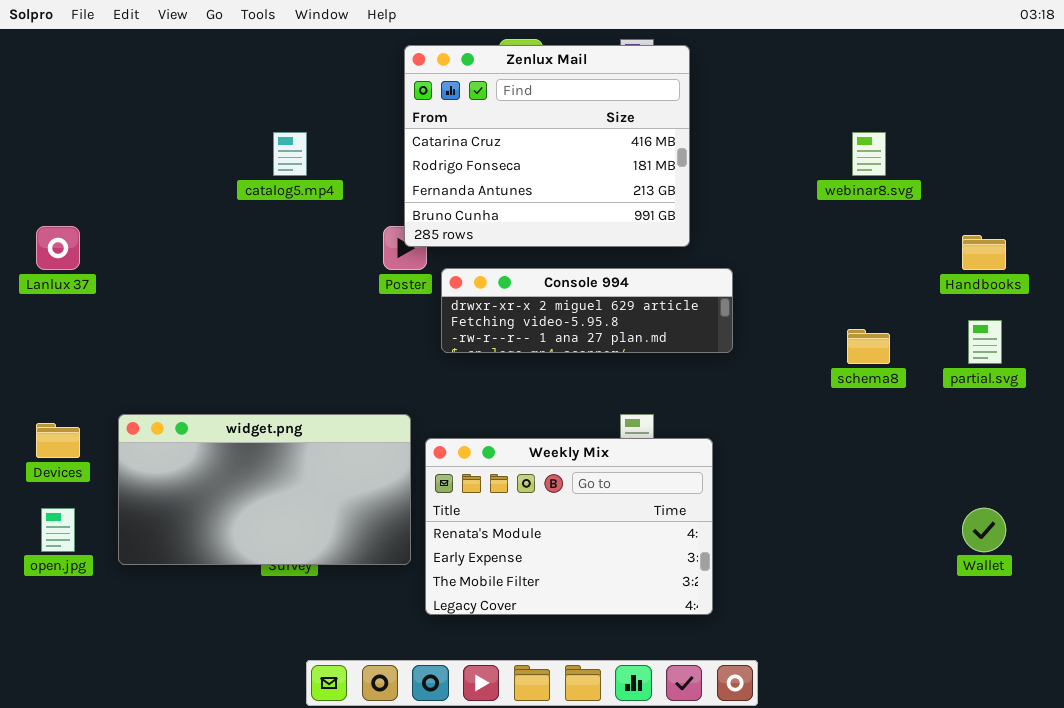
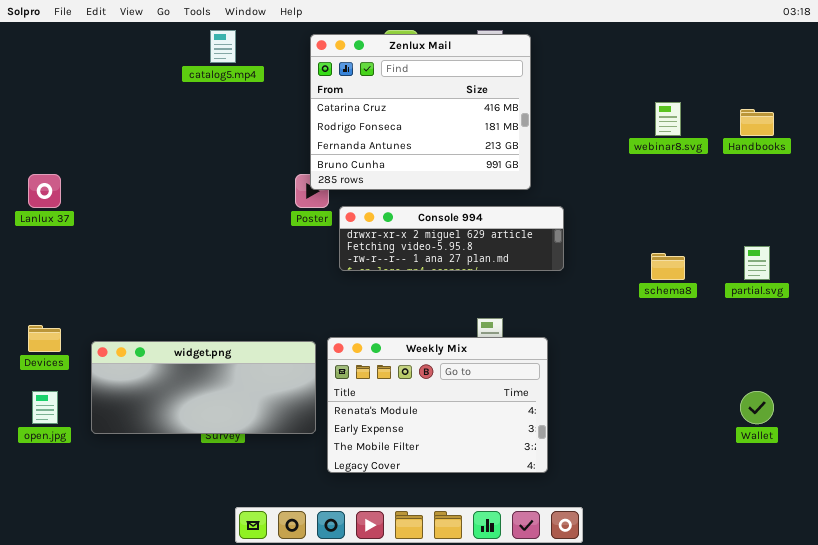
catalog5.mp4: [273,132,307,176] -> [210,30,236,63], moved
Handbooks: [962,235,1006,270] -> [740,109,774,136], moved
widget.png: [118,414,411,565] -> [91,341,316,434], resized

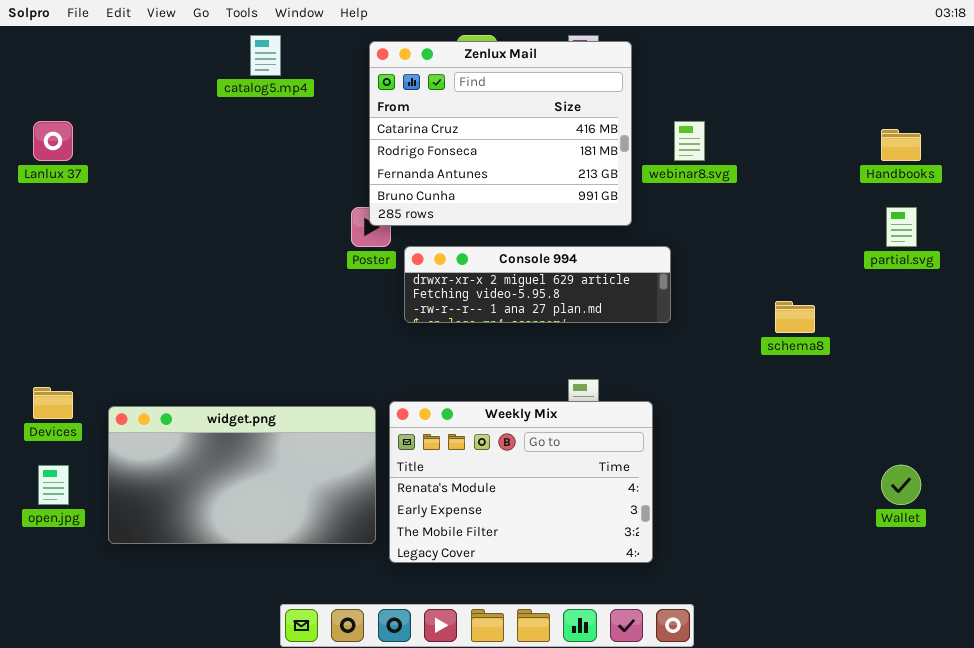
webinar8.svg: [655,102,681,136] -> [674,121,705,161], moved
Lanlux 37: [28,174,61,208] -> [33,121,73,161], moved
partial.svg: [744,246,770,280] -> [886,207,917,247], moved
widget.png: [91,341,316,434] -> [108,406,376,544], resized

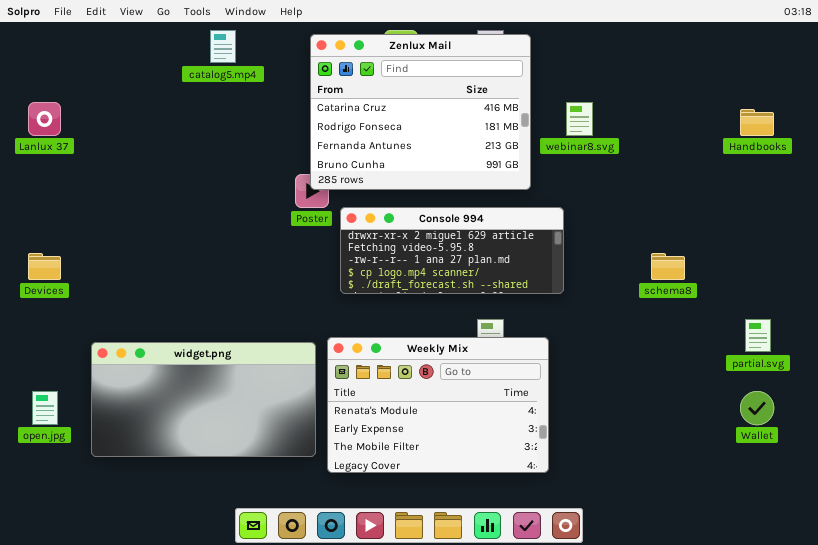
partial.svg: [886,207,917,247] -> [745,319,771,352], moved
Console 994: [404,246,671,323] -> [340,207,564,294], resized
Devices: [33,387,73,419] -> [28,253,61,280], moved

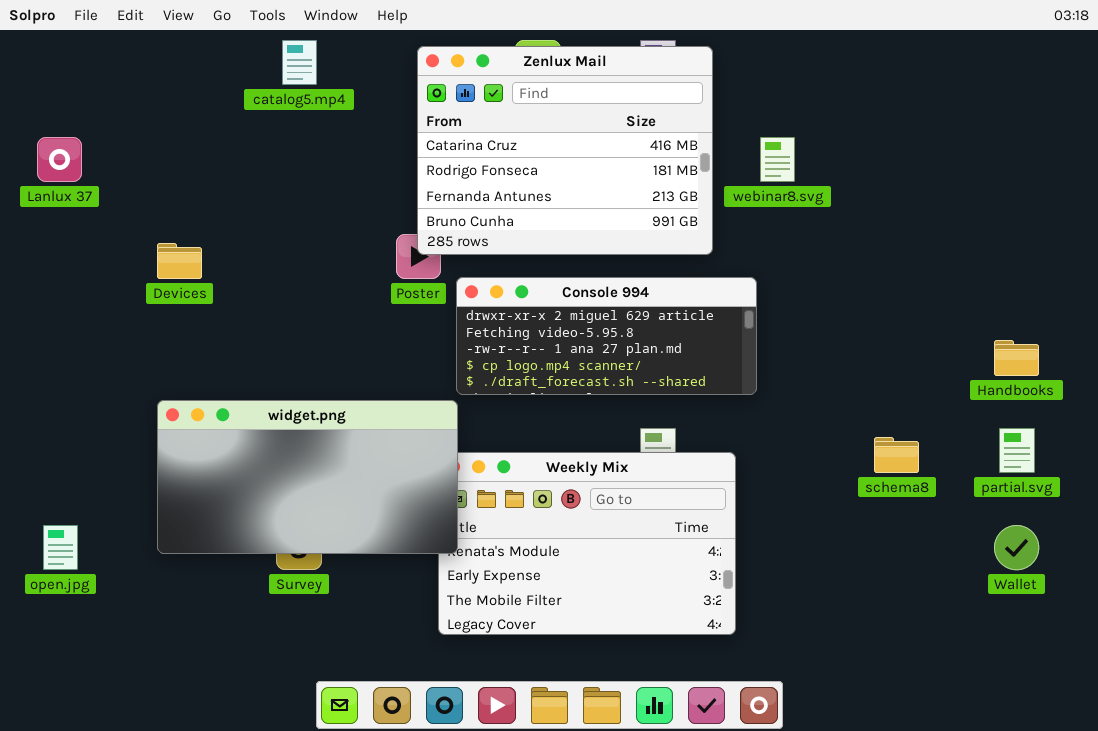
Handbooks: [740,109,774,136] -> [994,340,1039,376], moved
Devices: [28,253,61,280] -> [157,243,202,279], moved
schema8: [651,253,685,280] -> [874,437,919,473], moved
widget.png: [91,342,316,457] -> [157,400,458,554], moved

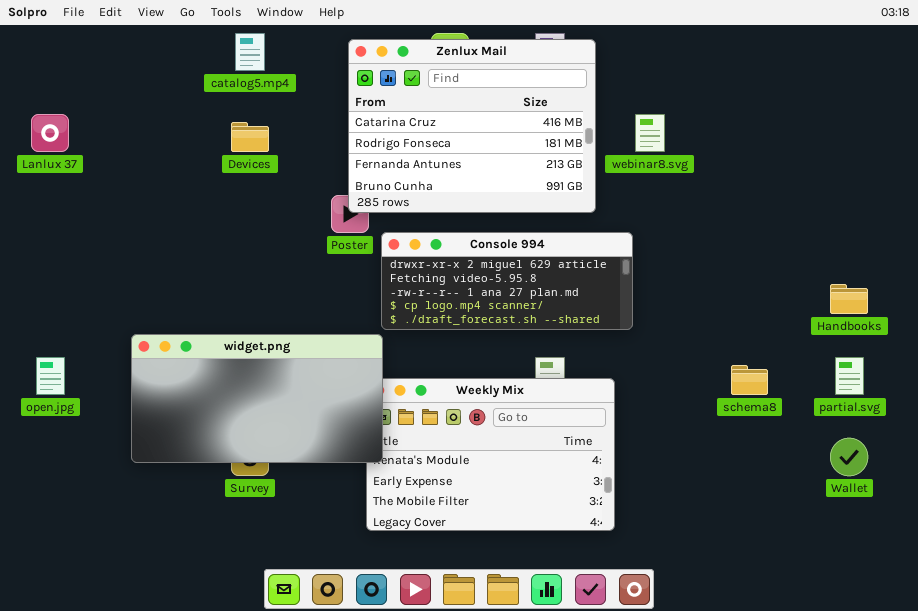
Devices: [157,243,202,279] -> [231,122,269,152], moved
open.jpg: [43,525,78,570] -> [36,357,65,395], moved

